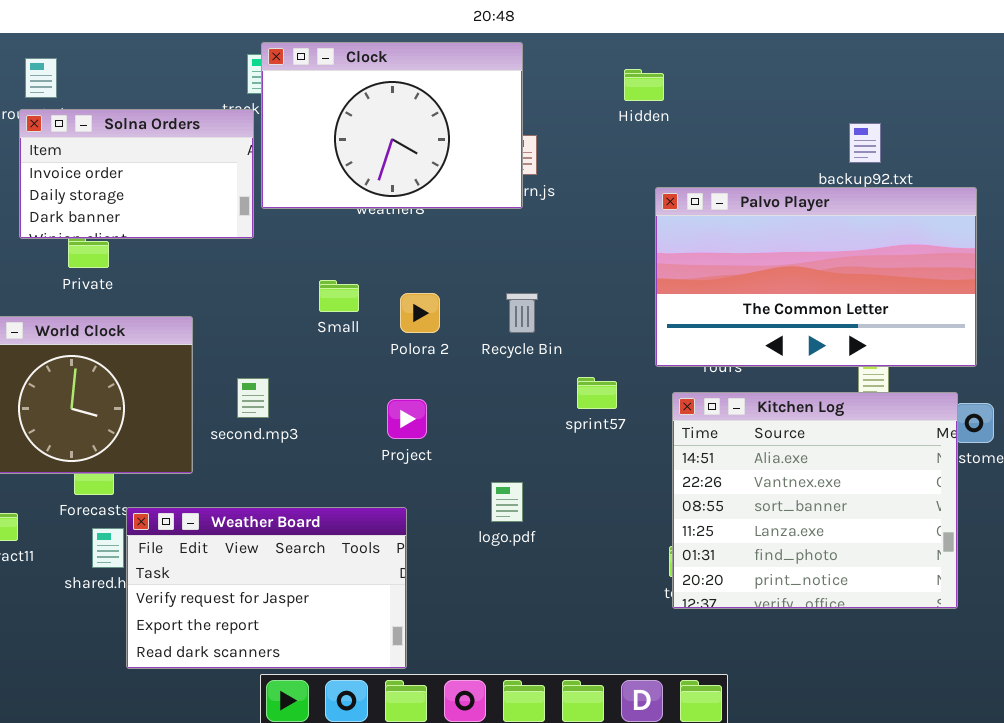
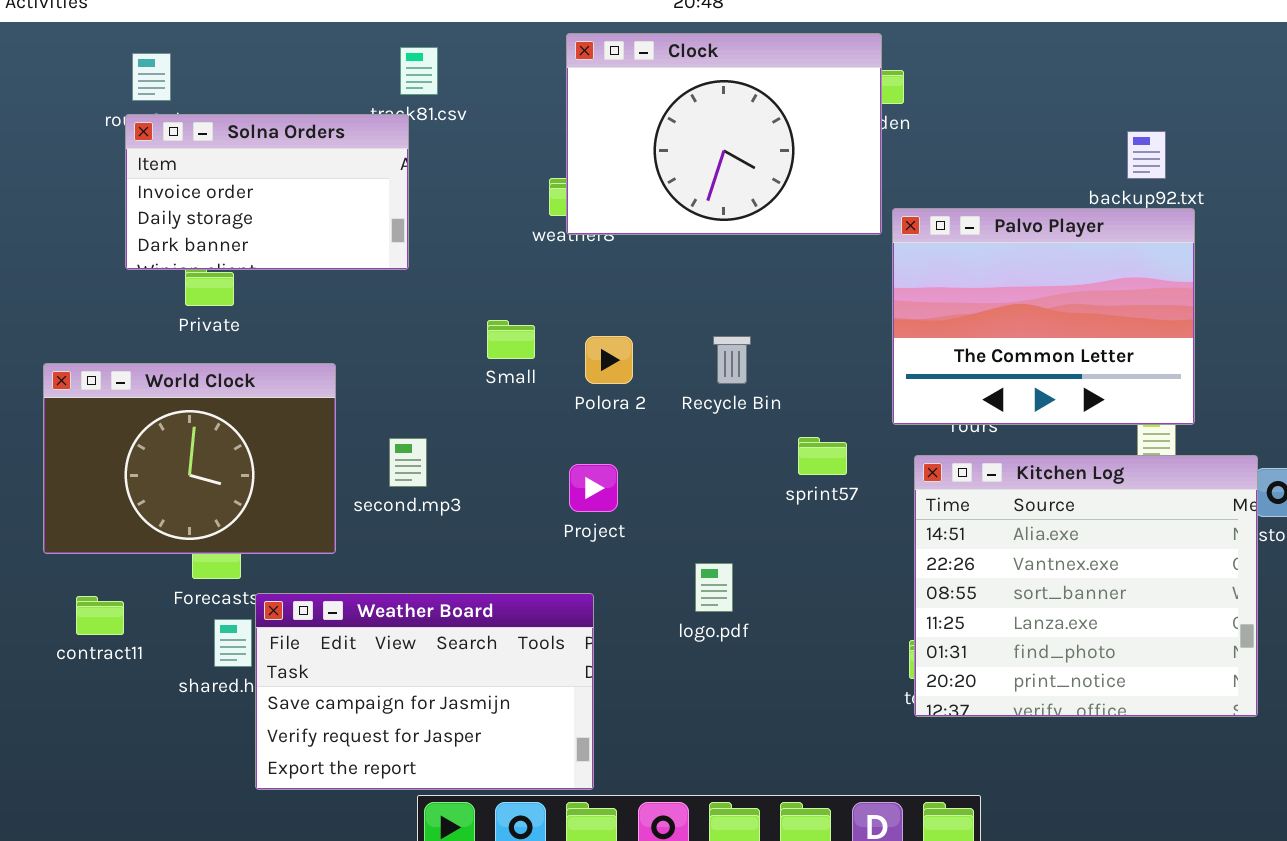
Clock: [261,42,523,209] -> [566,33,882,235], moved
Palvo Player: [655,187,977,367] -> [892,208,1195,425], resized
Weather Board: [126,507,407,669] -> [255,593,594,790], scrolled up 1 row

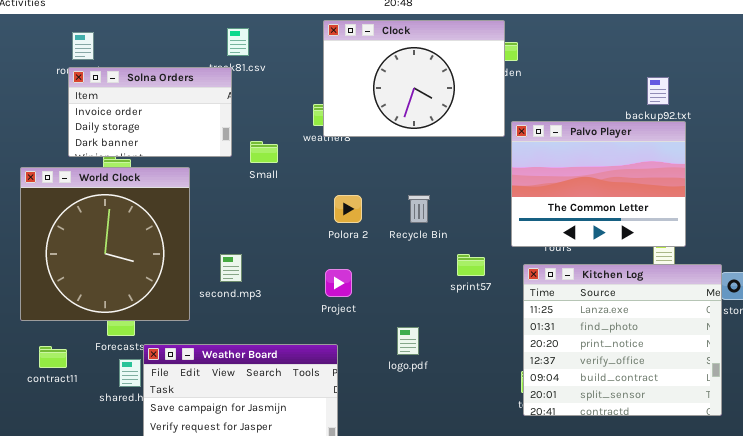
Small: [487,320,535,359] -> [250,141,278,163], moved
World Clock: [43,363,336,554] -> [20,167,190,321], resized
Kitchen Log: [914,455,1258,717] -> [523,264,722,416], scrolled down 3 rows

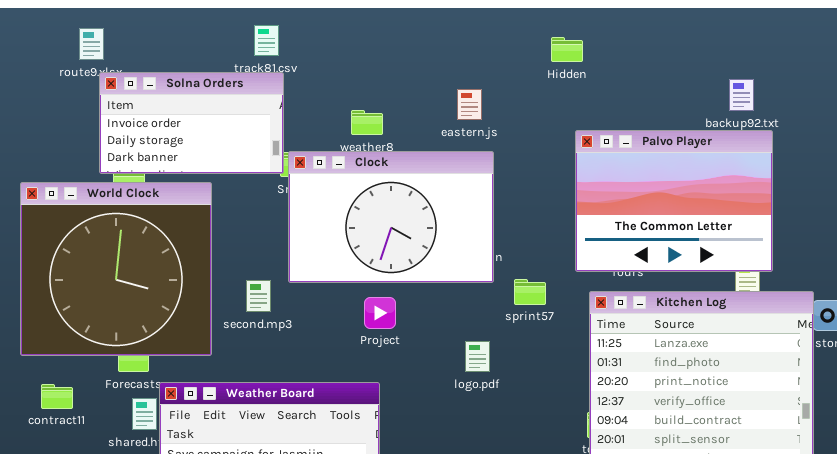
Clock: [323,20,505,137] -> [288,151,494,283], moved
Solna Orders: [68,67,232,157] -> [99,72,284,174], moved
logo.pdf: [397,327,419,355] -> [465,341,490,372], moved

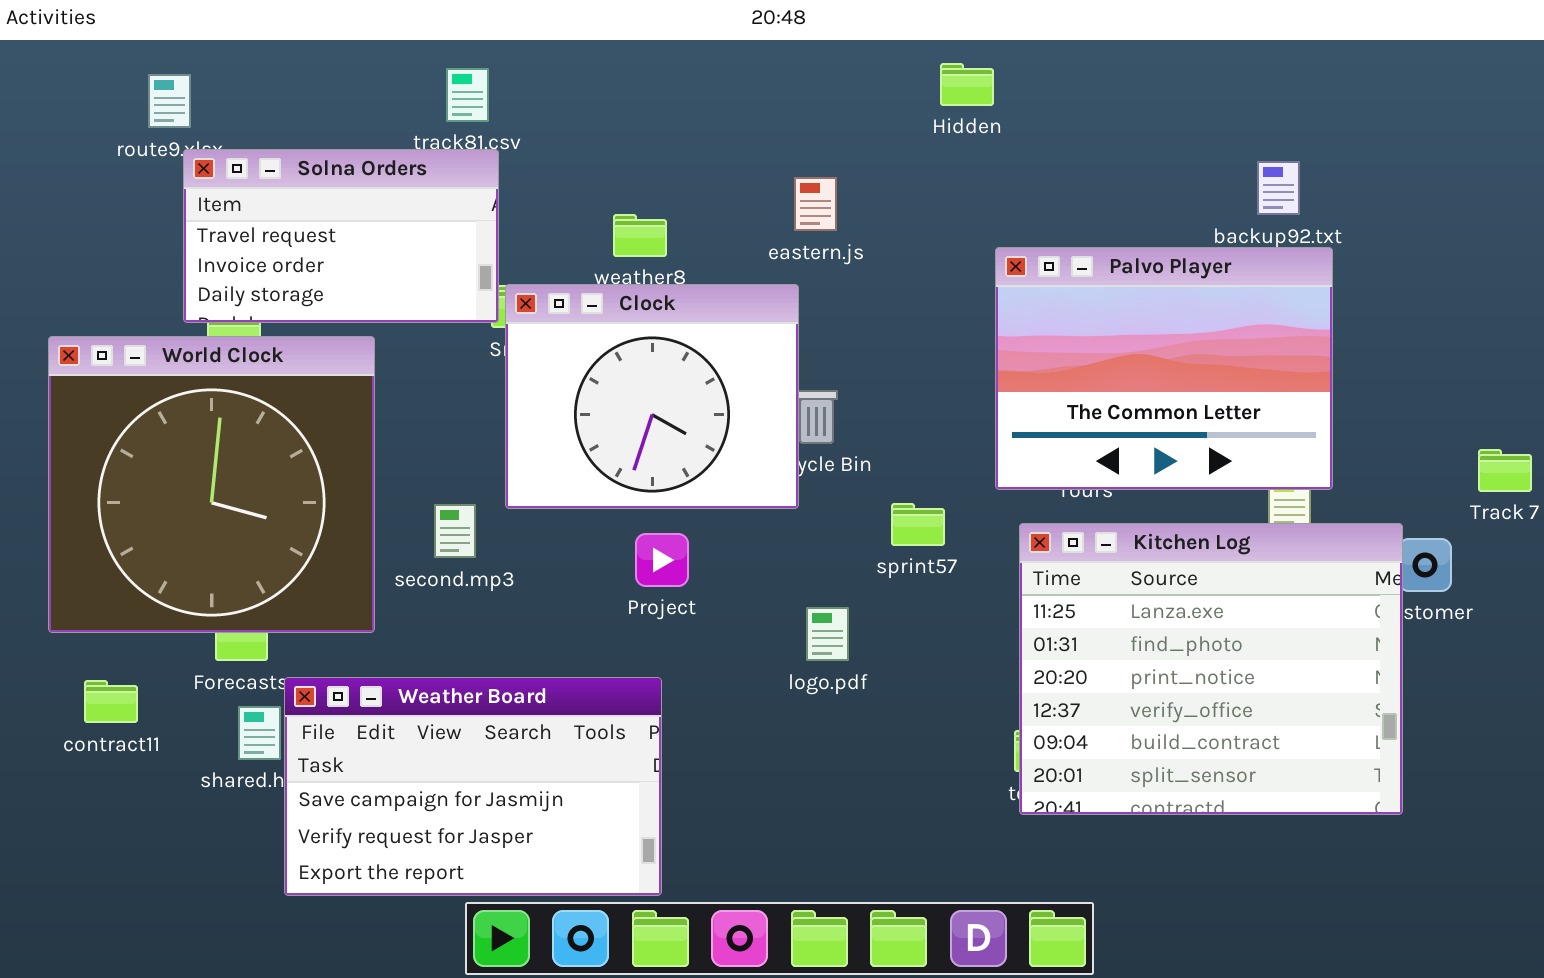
Hidden: [551,37,583,62] -> [940,63,994,106], moved
Solna Orders: [99,72,284,174] -> [183,149,499,323], scrolled up 1 row
Clock: [288,151,494,283] -> [505,284,799,509], resized

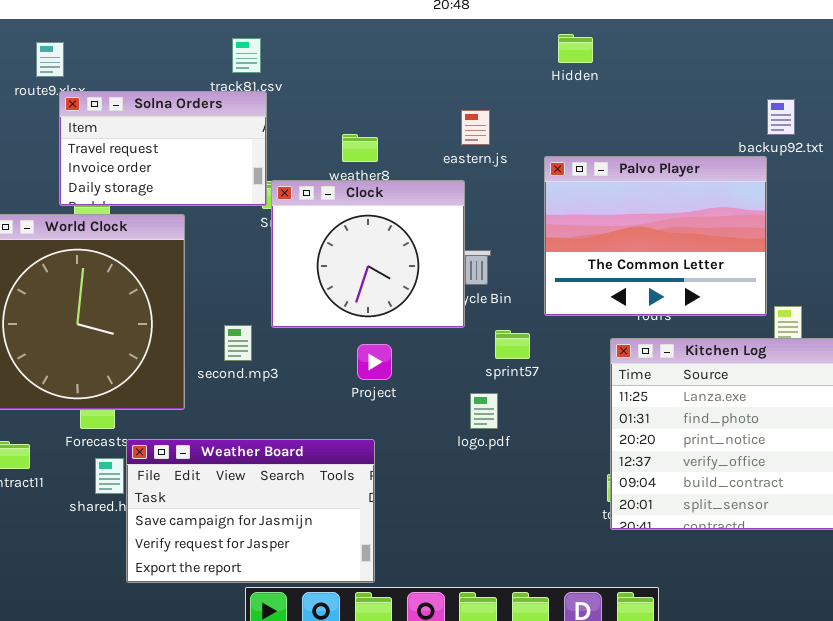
Palvo Player: [995,247,1333,490] -> [544,156,767,316], moved
sprint57: [891,503,945,546] -> [495,330,530,359], moved

